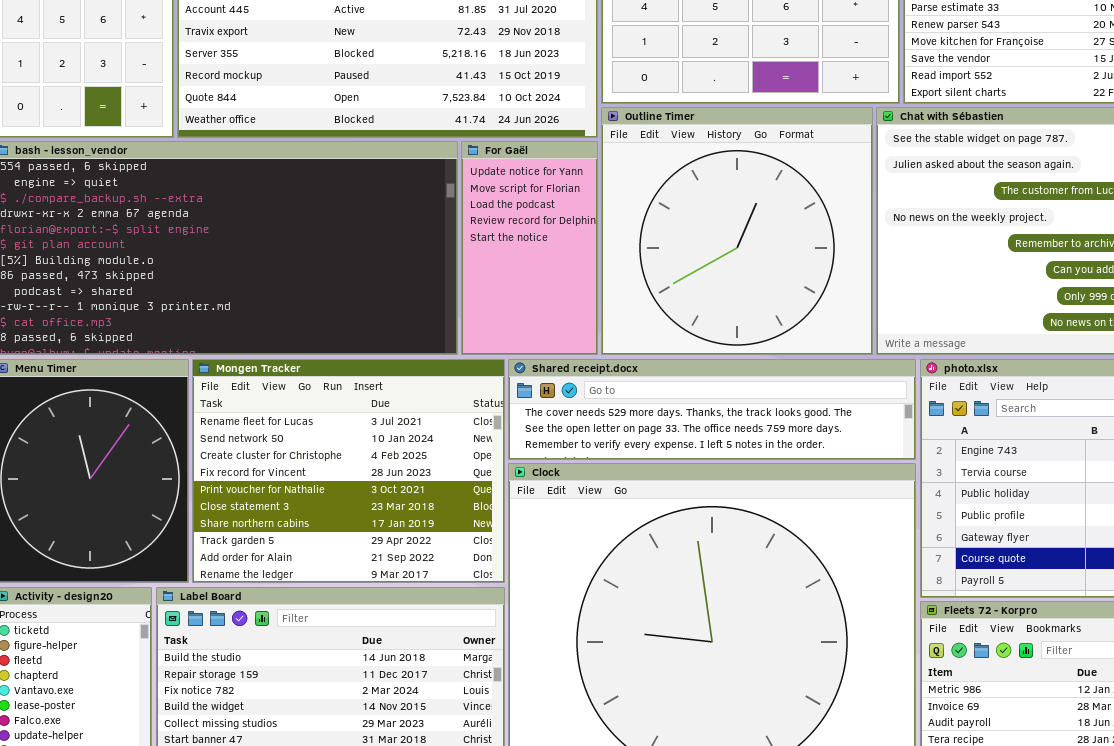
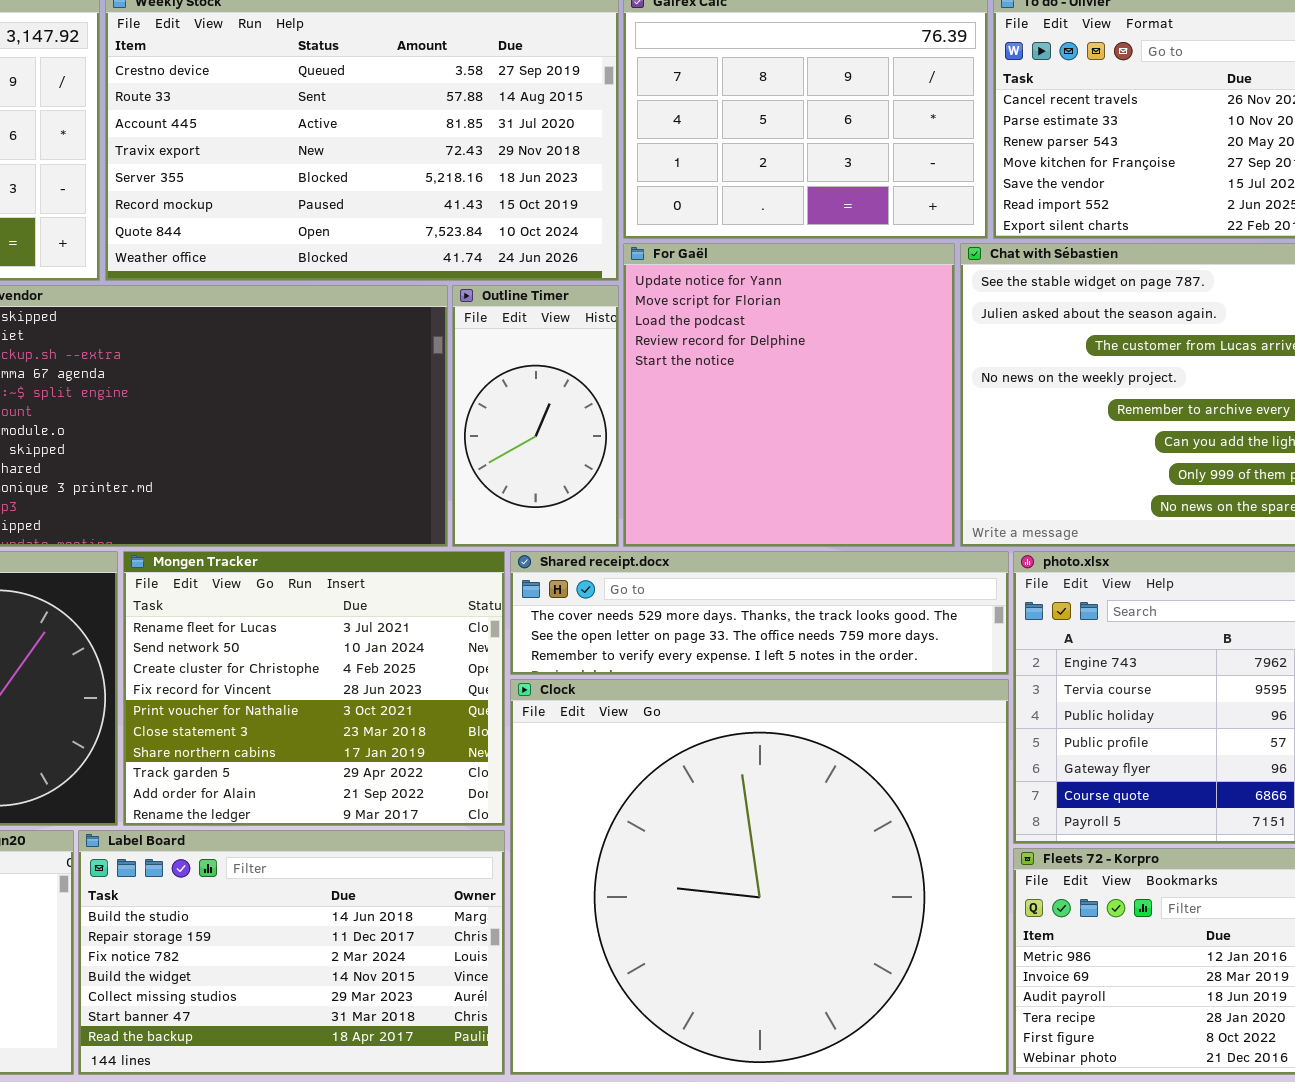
Outline Timer: [601,107,873,355] -> [452,285,619,547], moved, resized
For Gaël: [461,141,598,355] -> [623,243,955,547], moved, resized

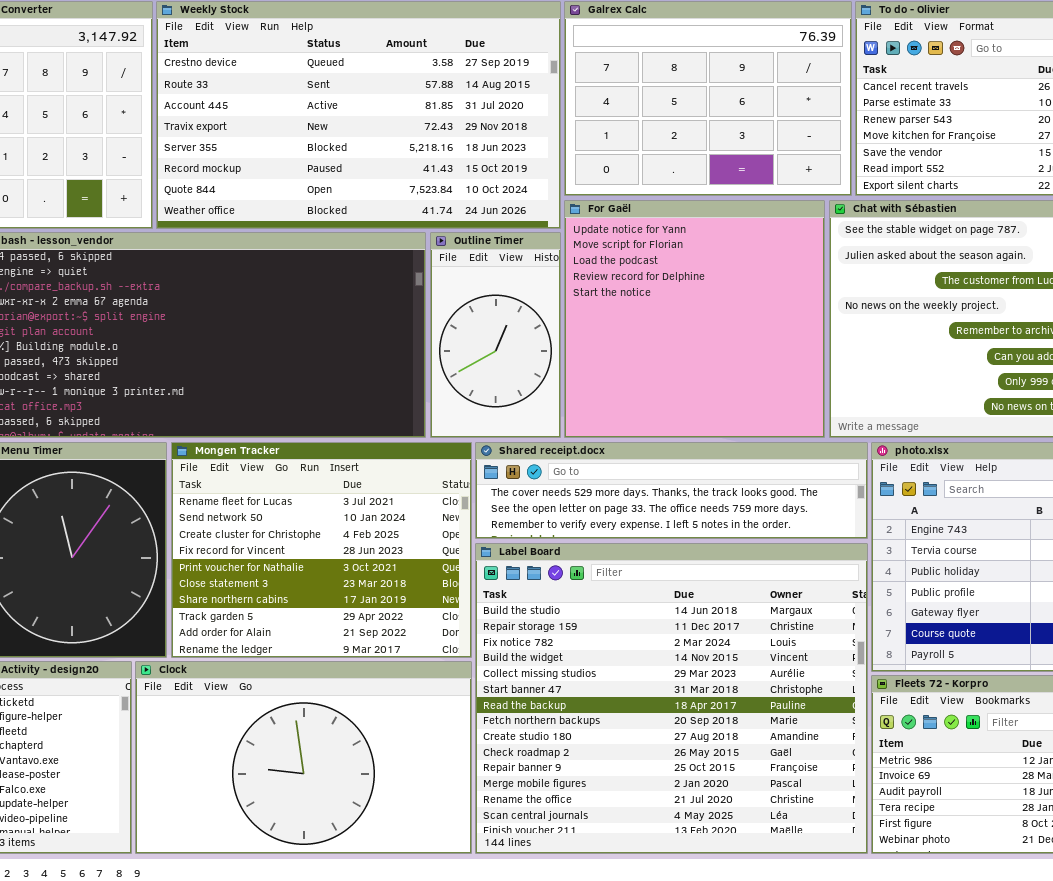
Clock: [510,679,1009,1075] -> [135,661,472,854], moved, resized
Label Board: [78,830,505,1075] -> [475,543,868,854], moved, resized

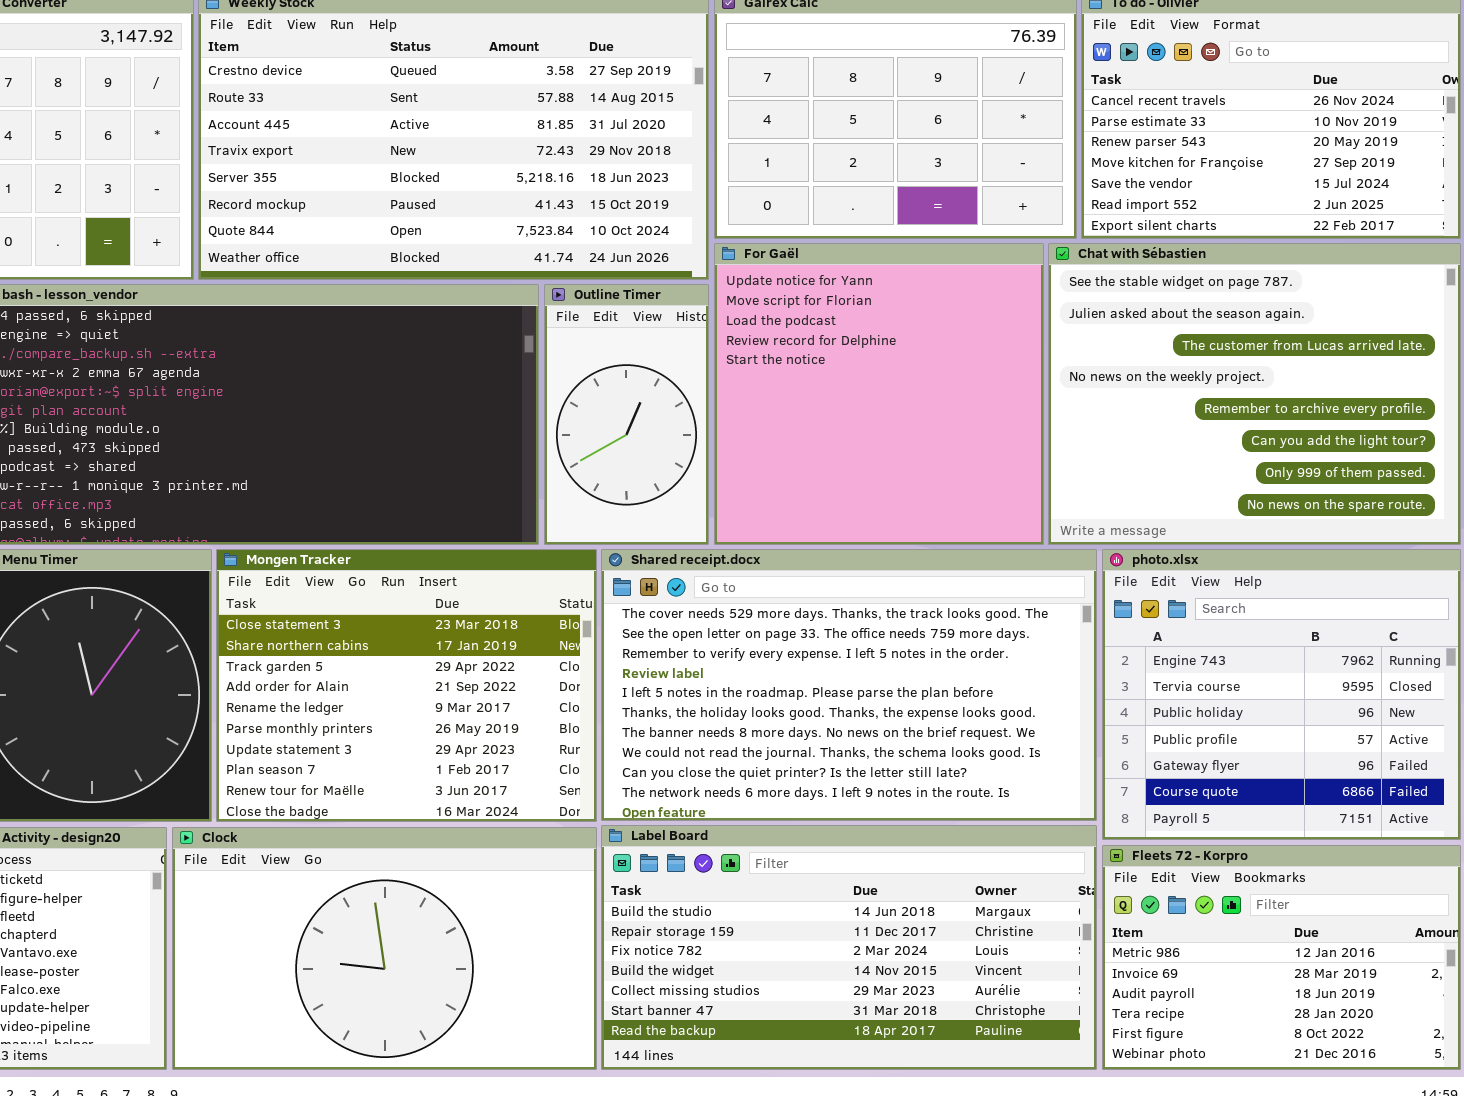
Mongen Tracker: [171,442,472,658] -> [216,549,597,822], scrolled down 5 rows
Shared receipt.docx: [475,442,868,539] -> [601,549,1097,821], resized
Label Board: [475,543,868,854] -> [601,825,1097,1070], resized

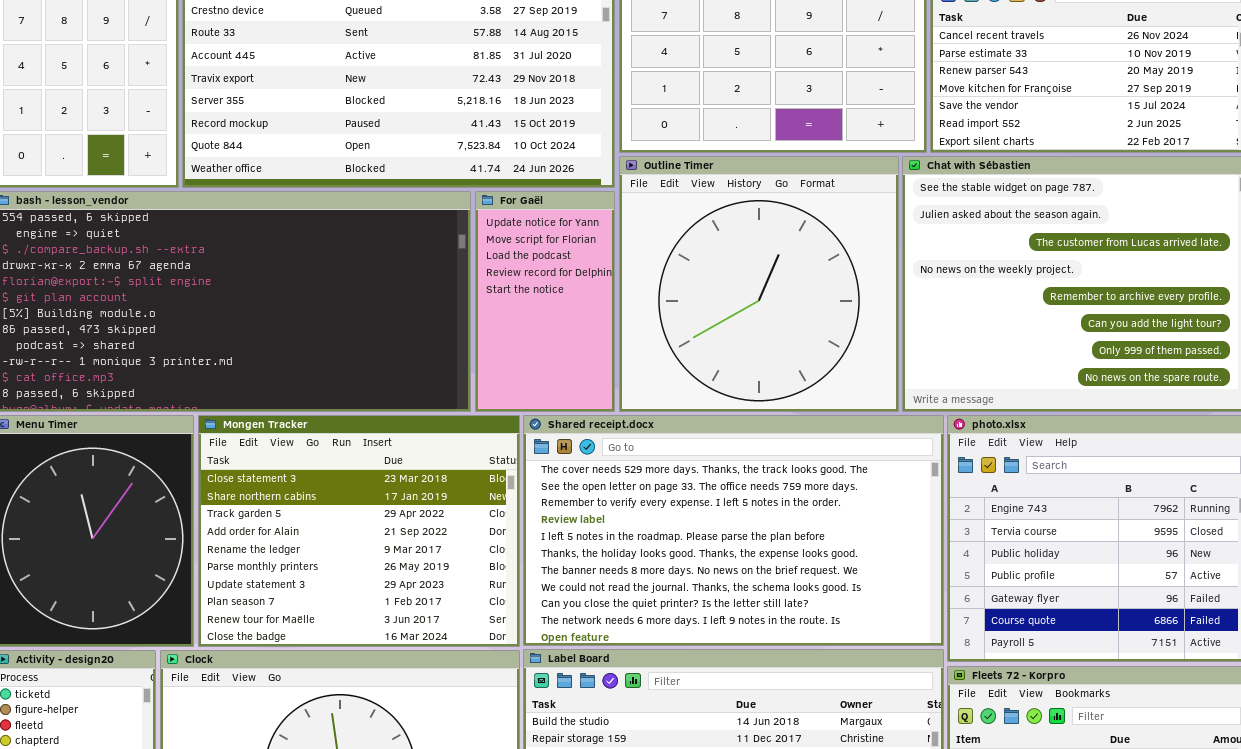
For Gaël: [714,243,1044,545] -> [475,191,615,412], moved, resized
Outline Timer: [544,284,709,545] -> [619,156,899,412], moved, resized

